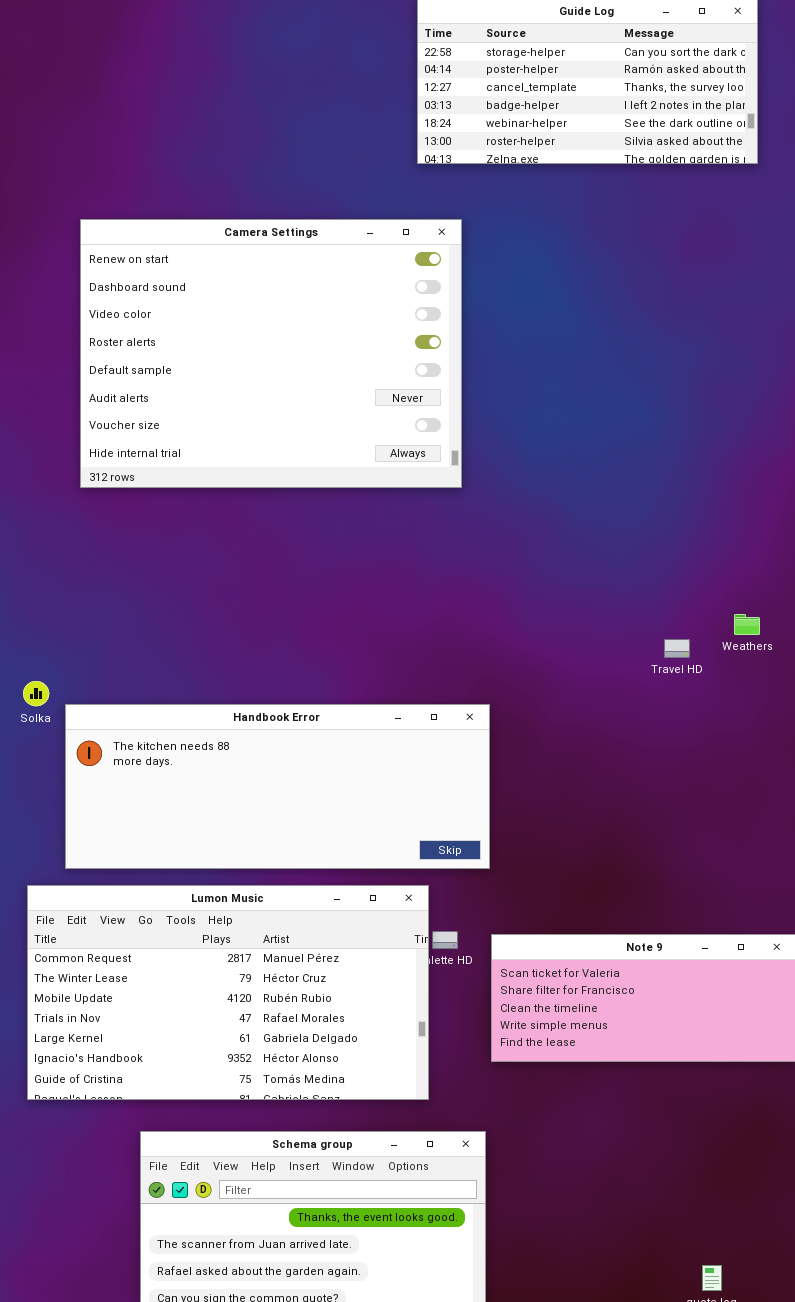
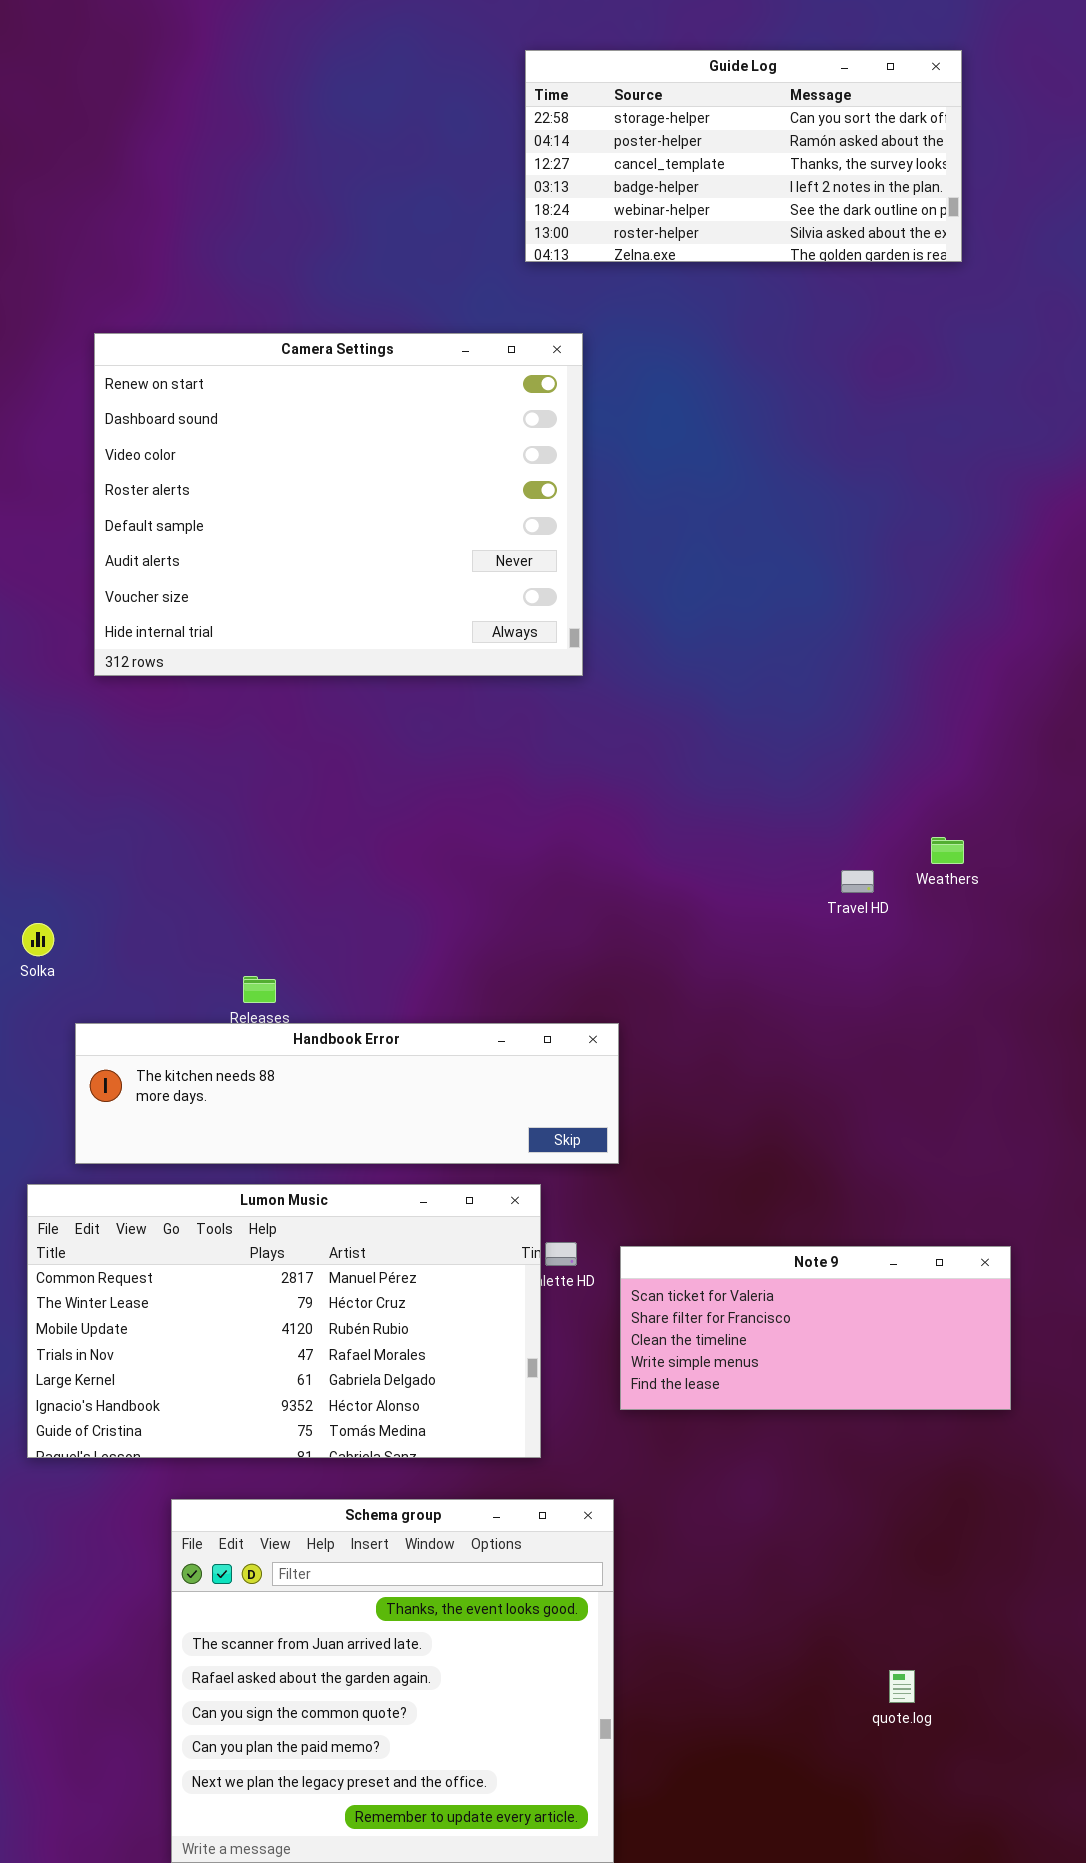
Handbook Error: [65,704,490,869] -> [75,1023,619,1164], resized

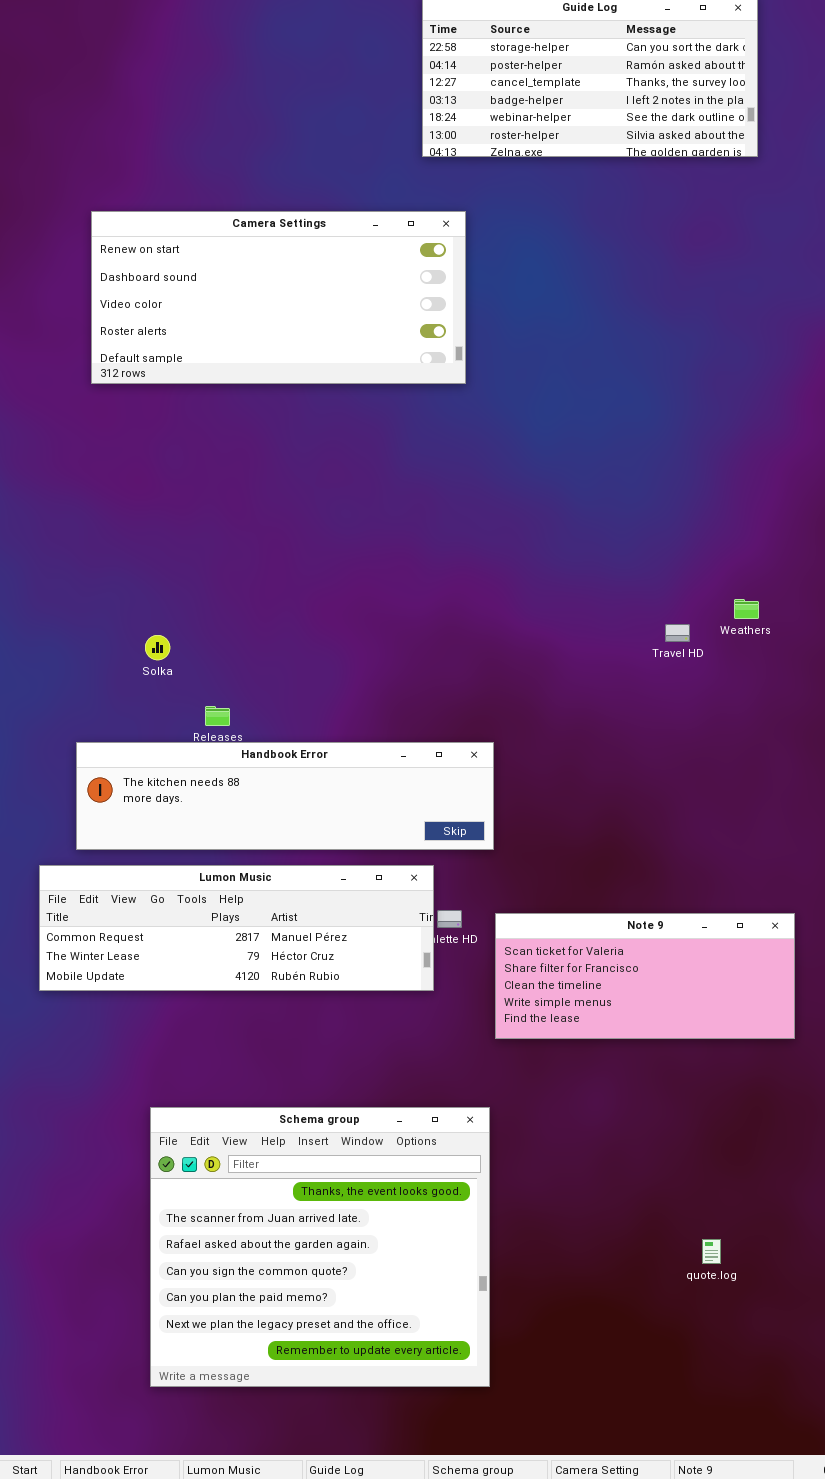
Camera Settings: [94,333,583,676] -> [91,211,466,384], resized
Solka: [22,923,54,956] -> [145,635,170,660], moved
Lumon Music: [27,1184,541,1458] -> [39,865,434,991], resized

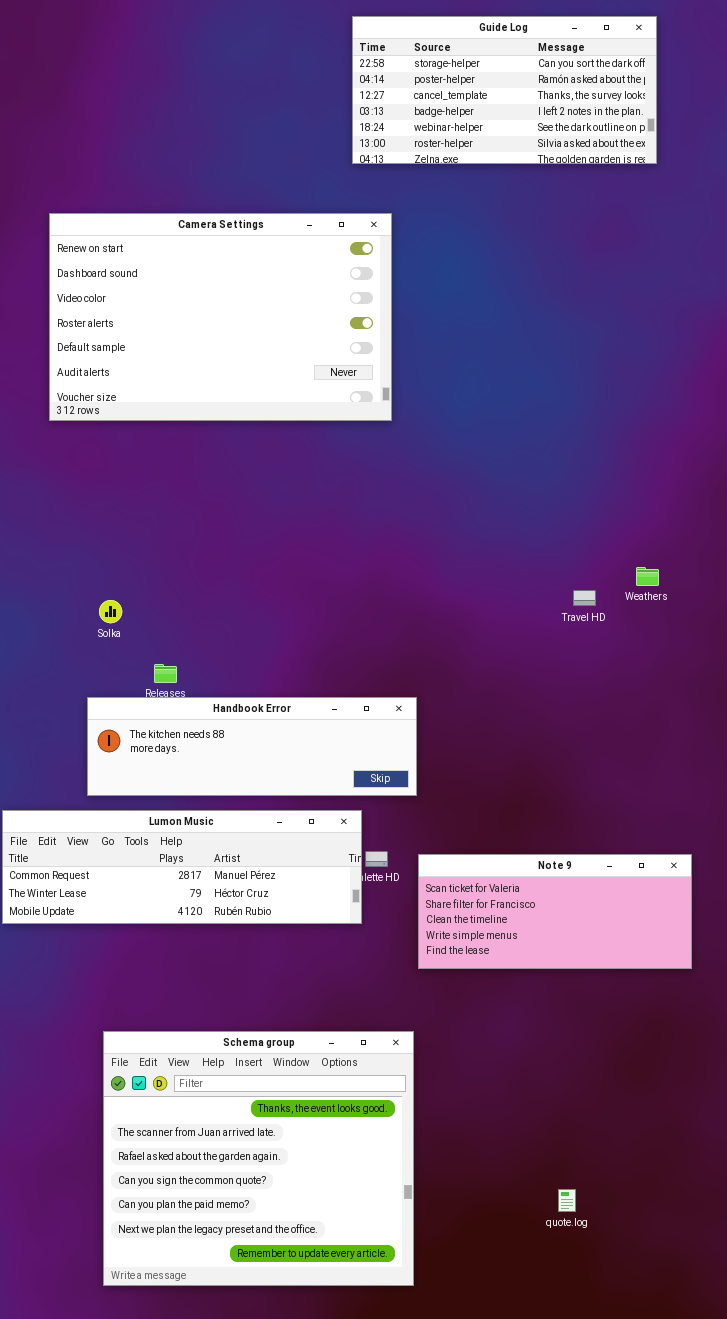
Camera Settings: [91,211,466,384] -> [49,213,392,421], resized
Handbook Error: [76,742,494,850] -> [87,697,417,796], resized
quote.log: [702,1239,721,1264] -> [558,1189,576,1212], moved

